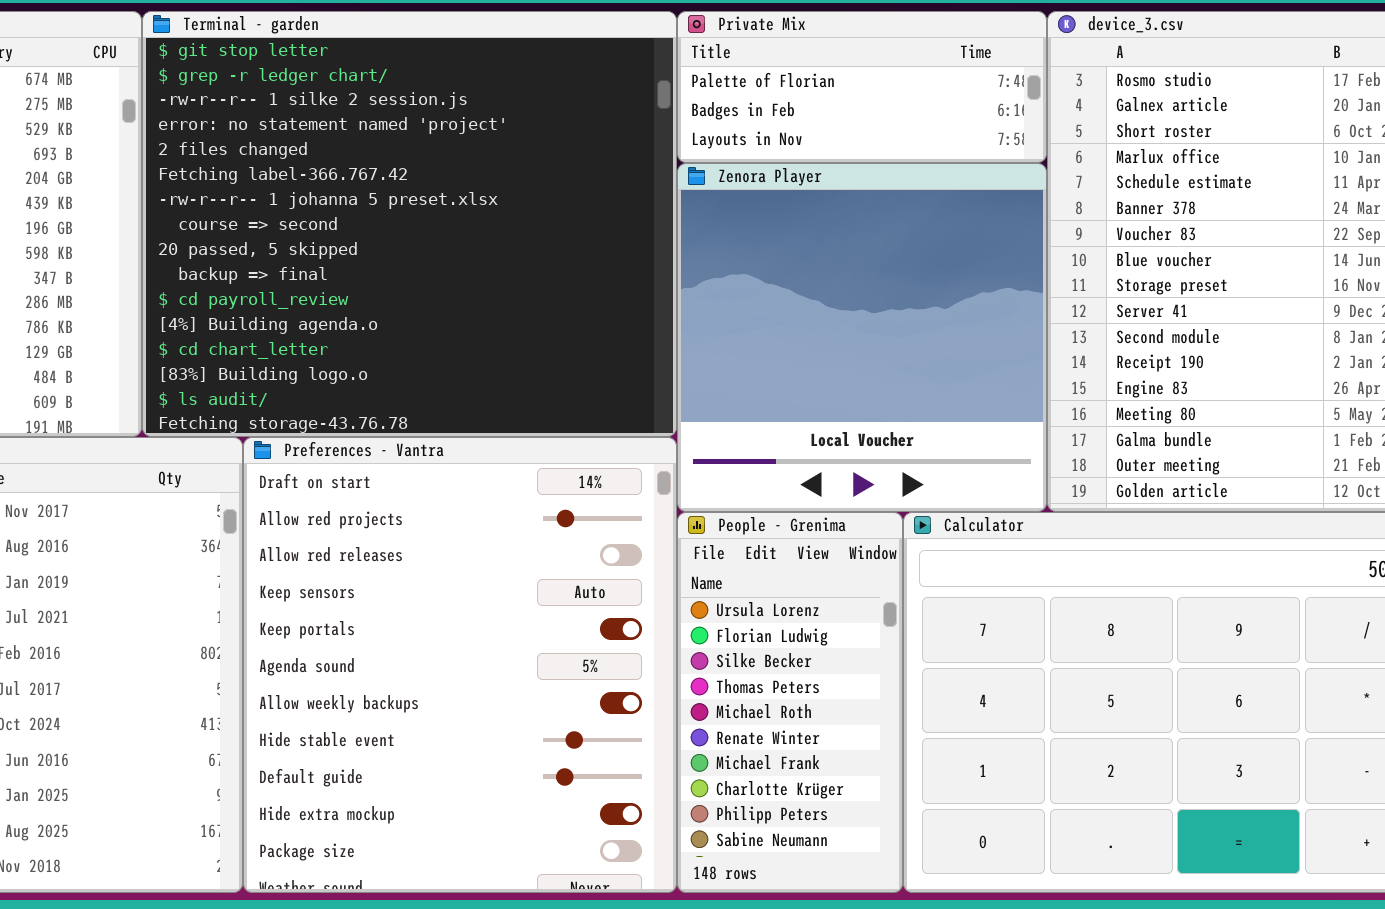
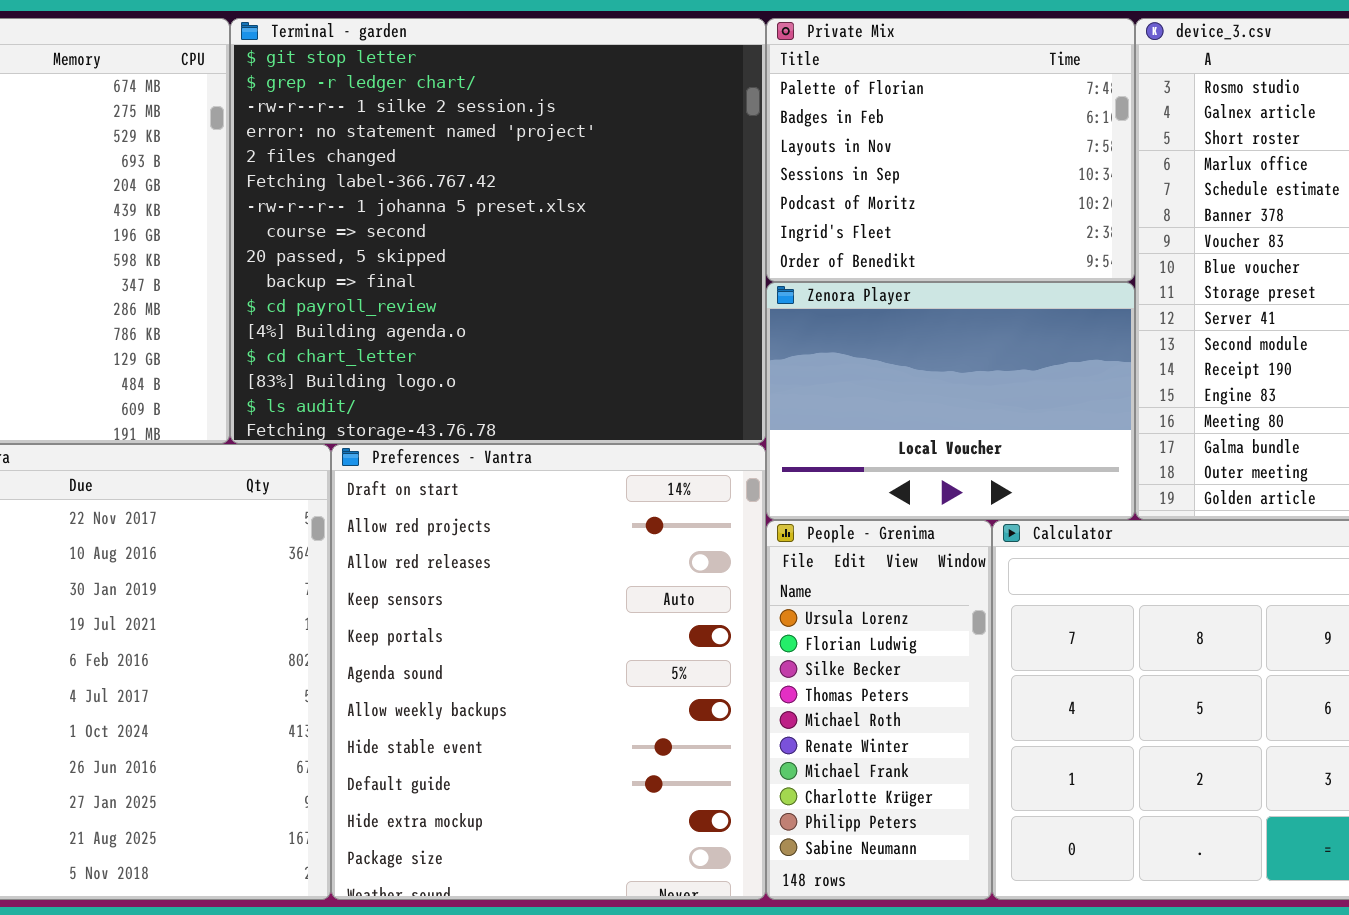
Private Mix: [677,11,1047,163] -> [766,18,1135,282], resized
Zenora Player: [677,163,1047,512] -> [766,282,1135,520], resized

